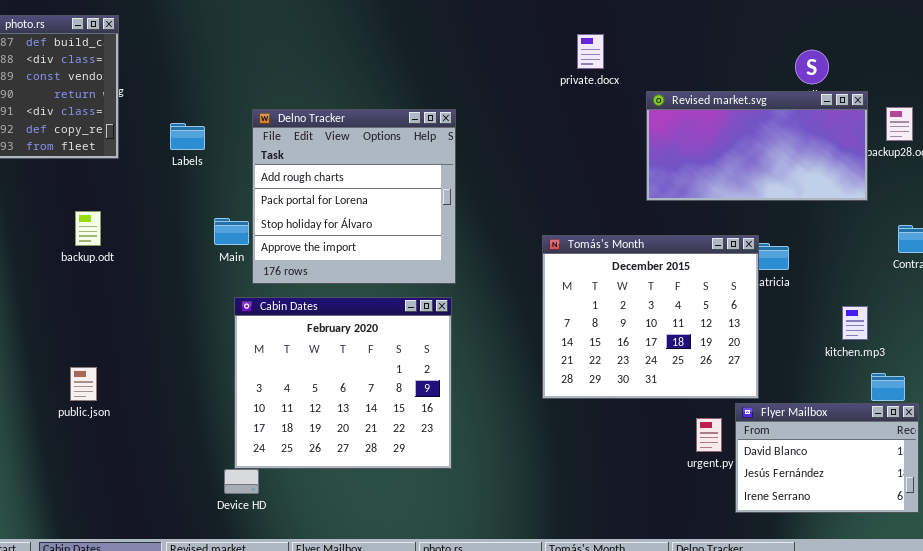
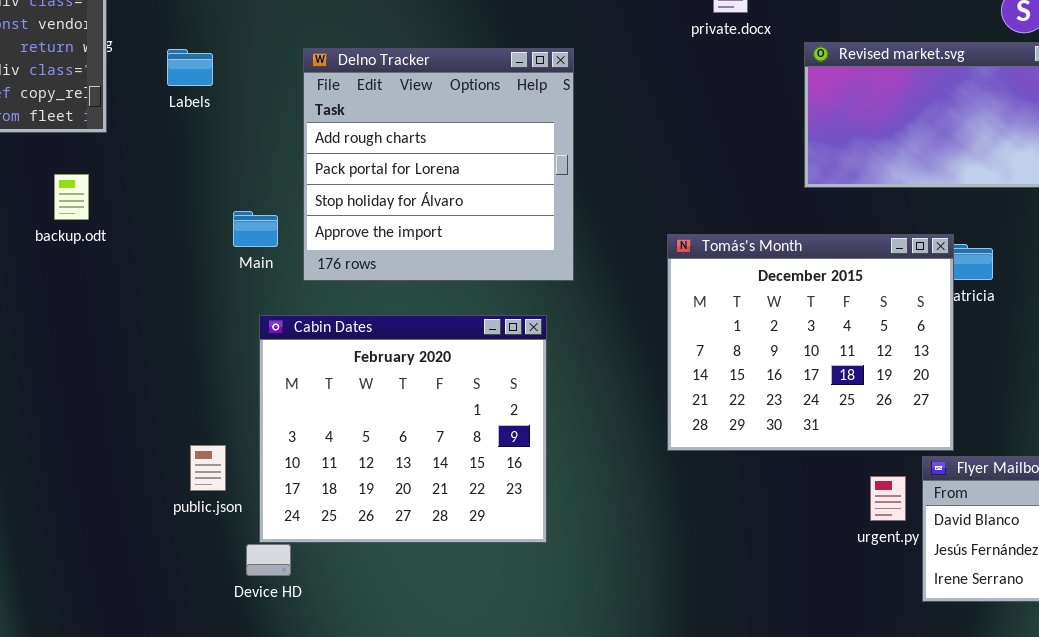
Delno Tracker: [252,109,456,284] -> [303,48,574,281], moved
Labels: [170,123,205,150] -> [167,49,213,86], moved
backup.odt: [75,211,101,246] -> [54,174,89,220], moved
public.json: [70,367,97,401] -> [190,445,226,491], moved

